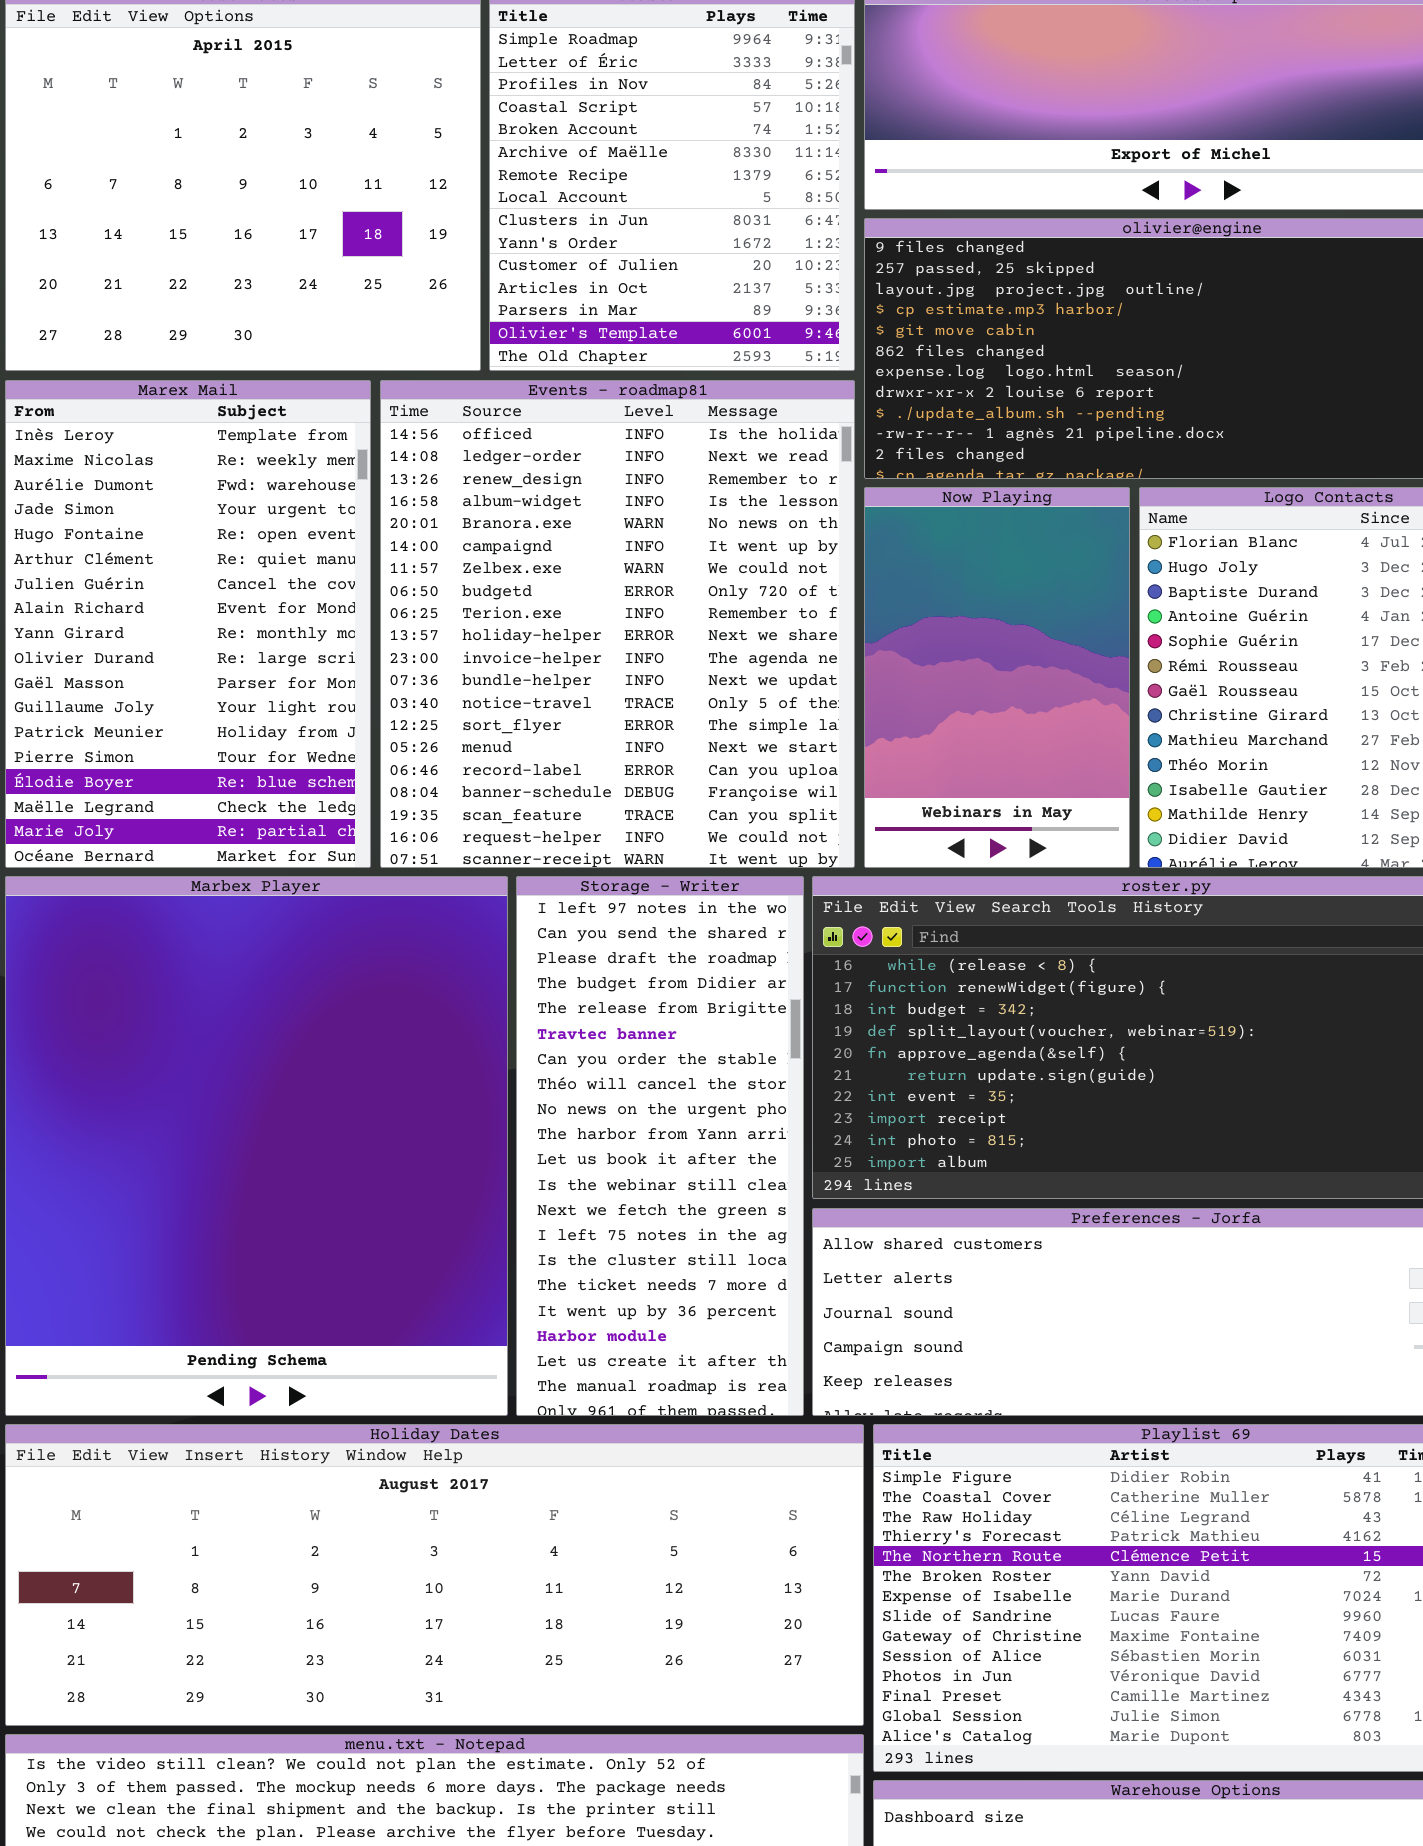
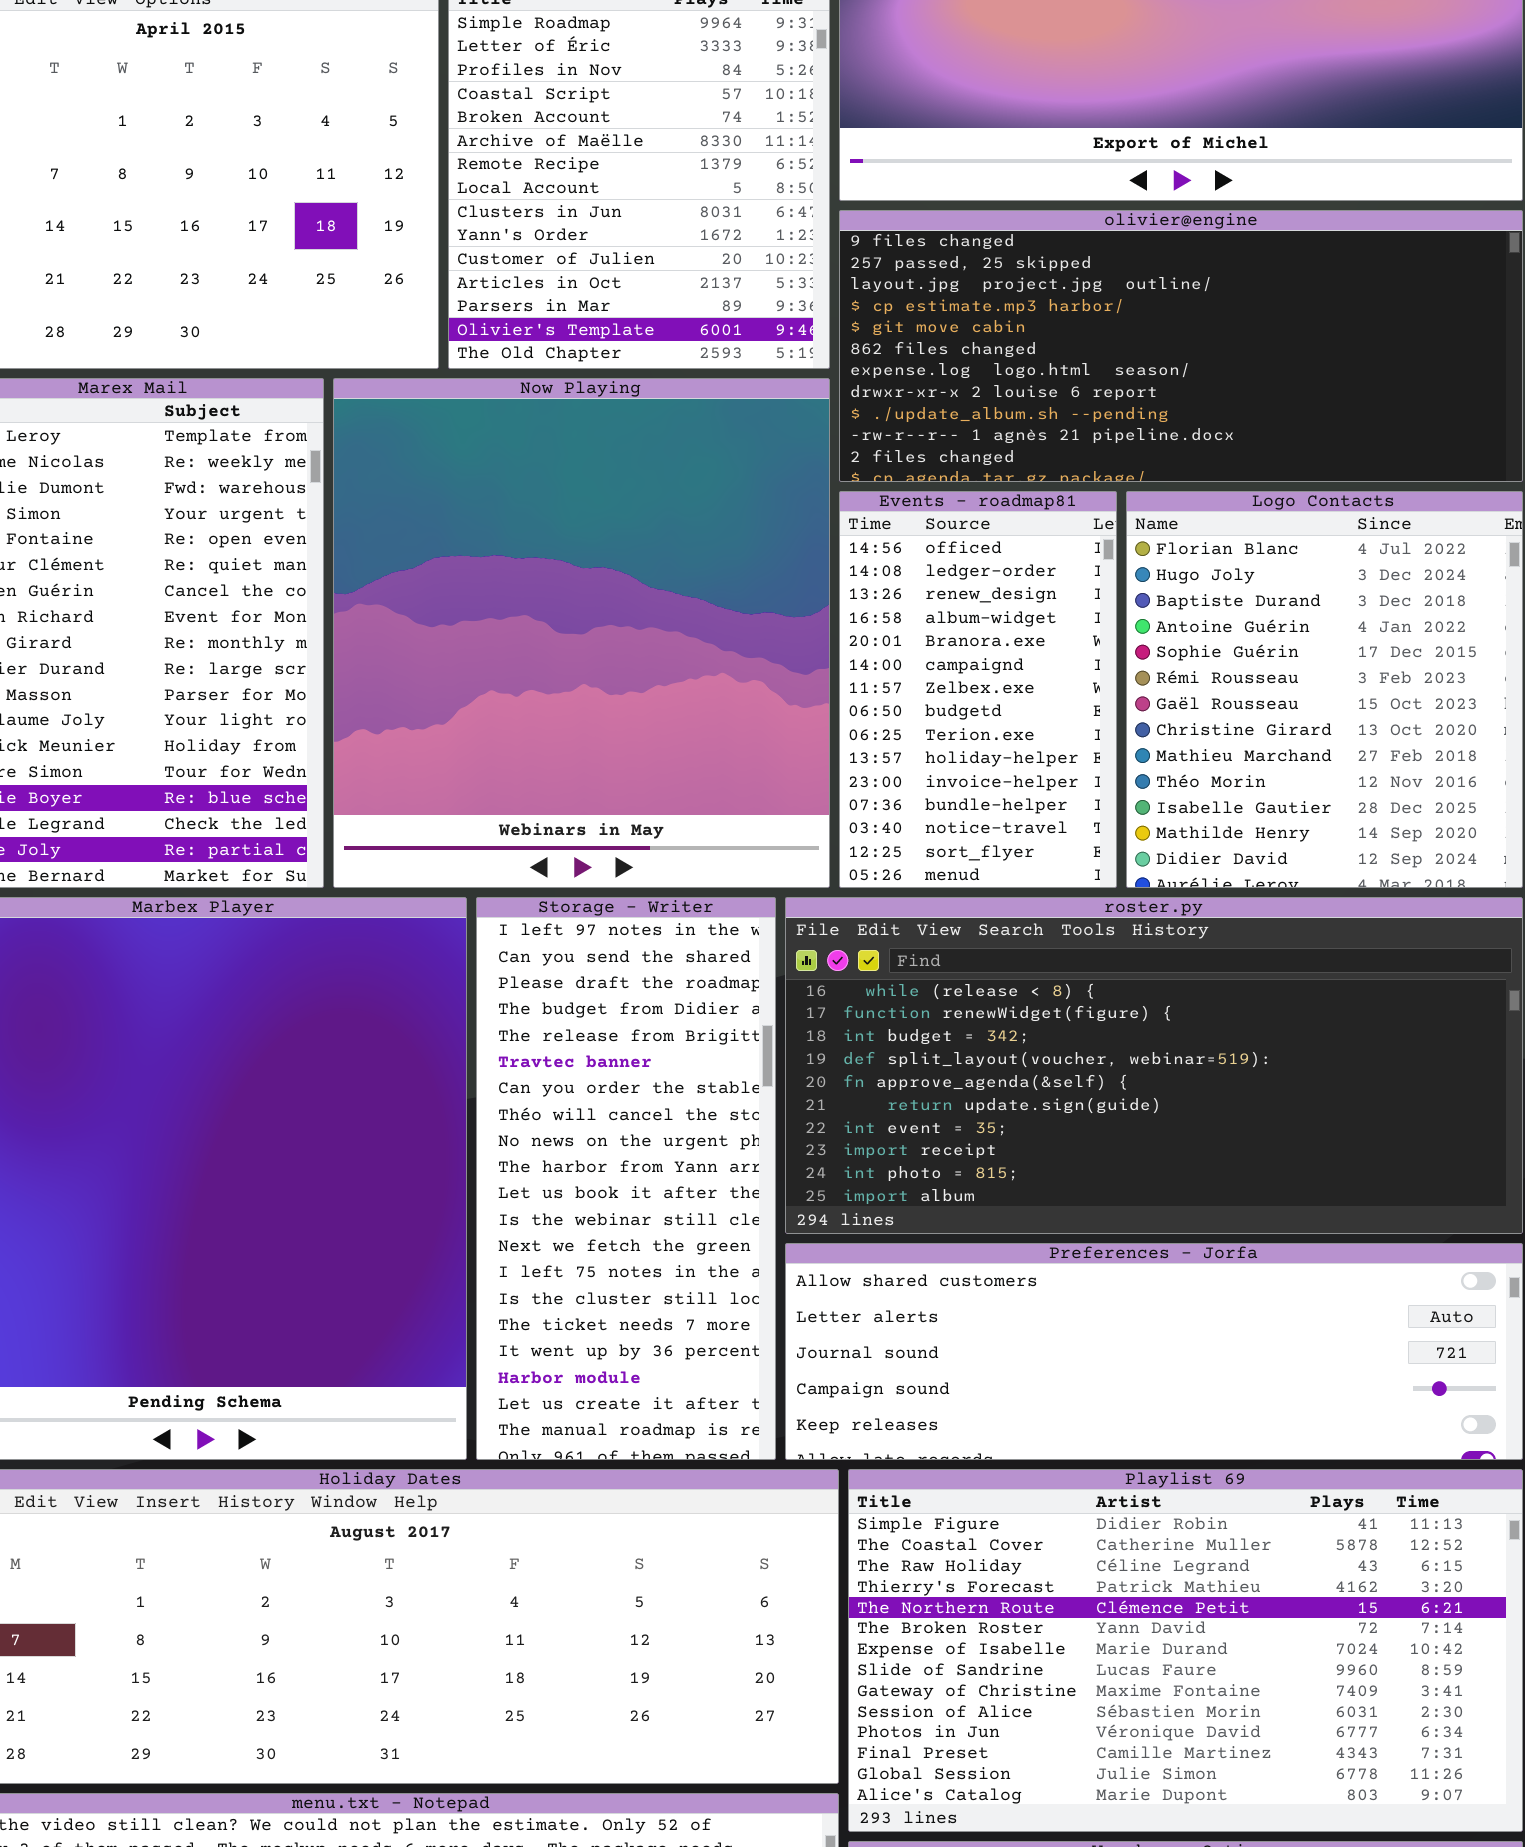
Events - roadmap81: [380,380,855,868] -> [839,491,1117,888], moved, resized
Now Playing: [864,487,1130,868] -> [333,378,830,888], moved, resized

